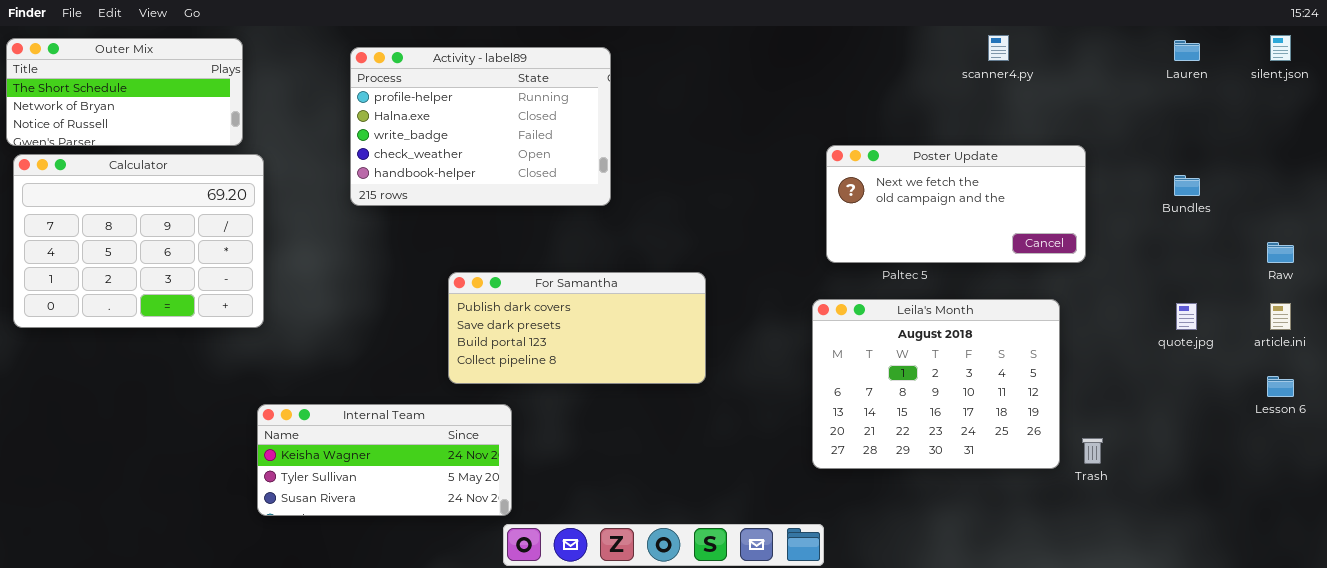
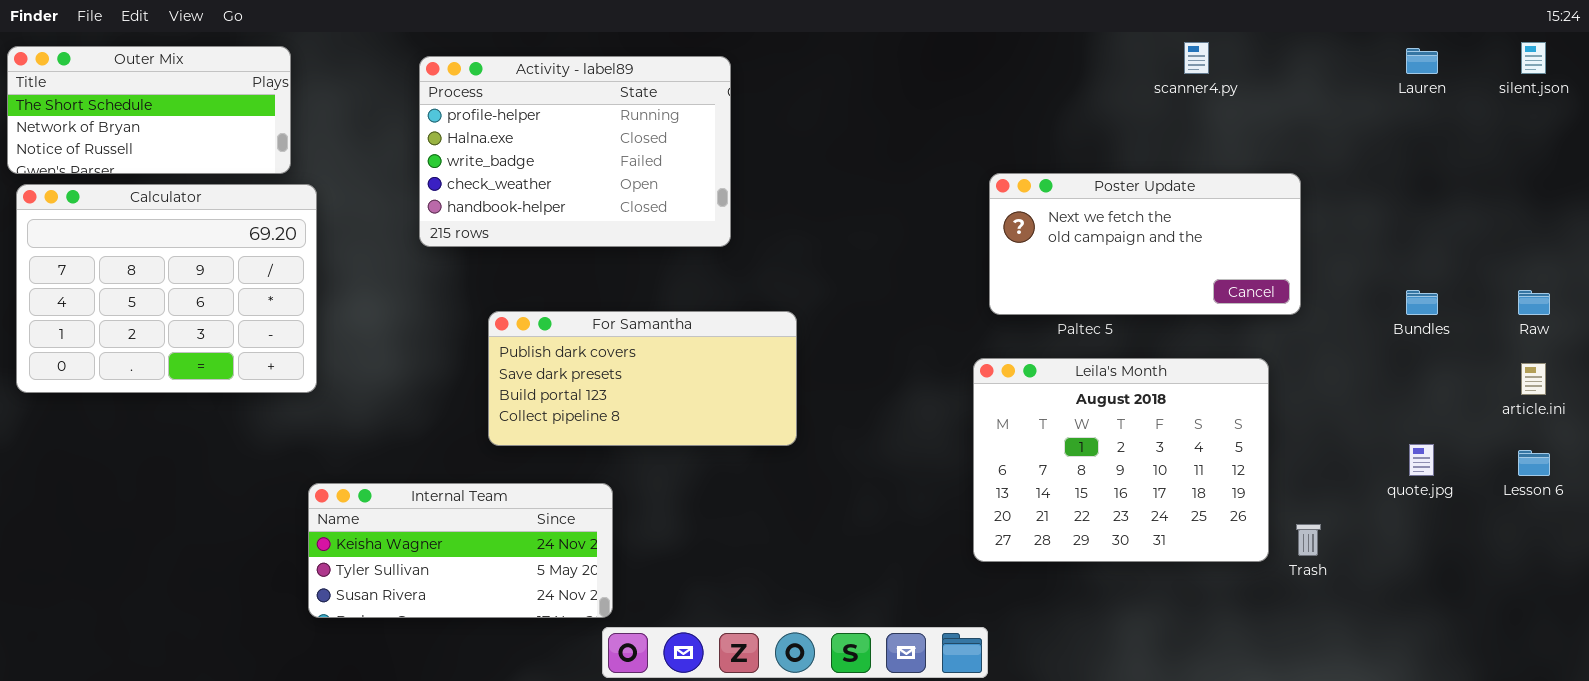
Bundles: [1174,175,1200,196] -> [1406,290,1438,315], moved
For Samantha: [448,272,706,384] -> [488,311,797,446], moved
quote.jpg: [1176,303,1197,330] -> [1409,444,1434,476], moved

